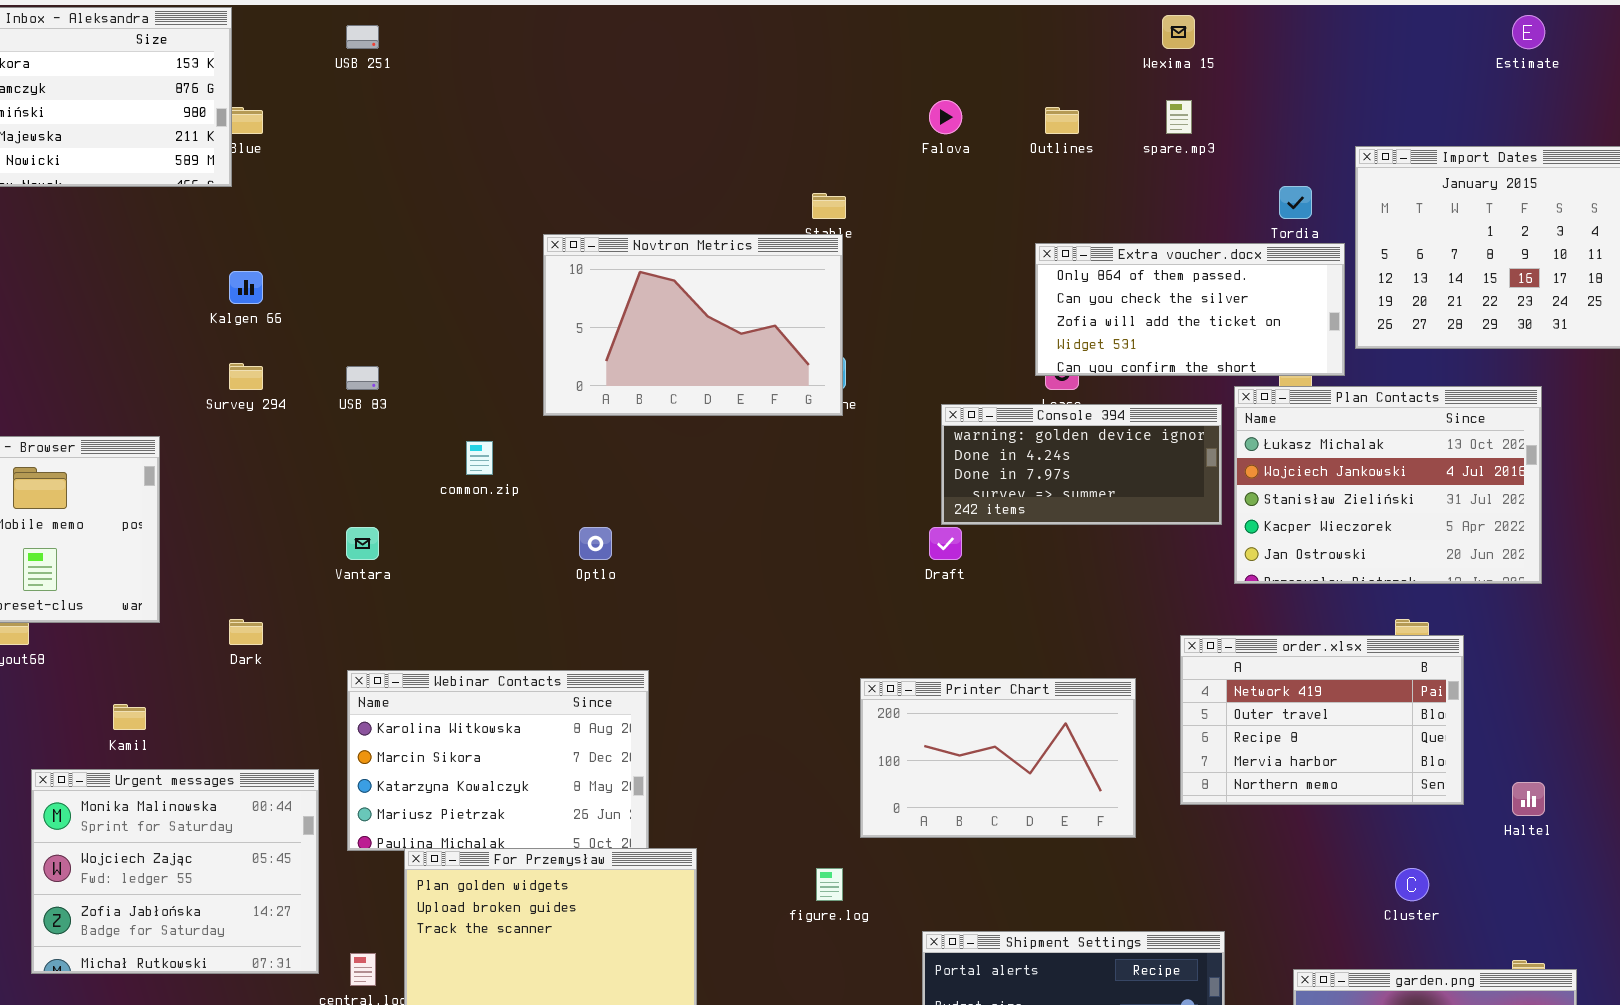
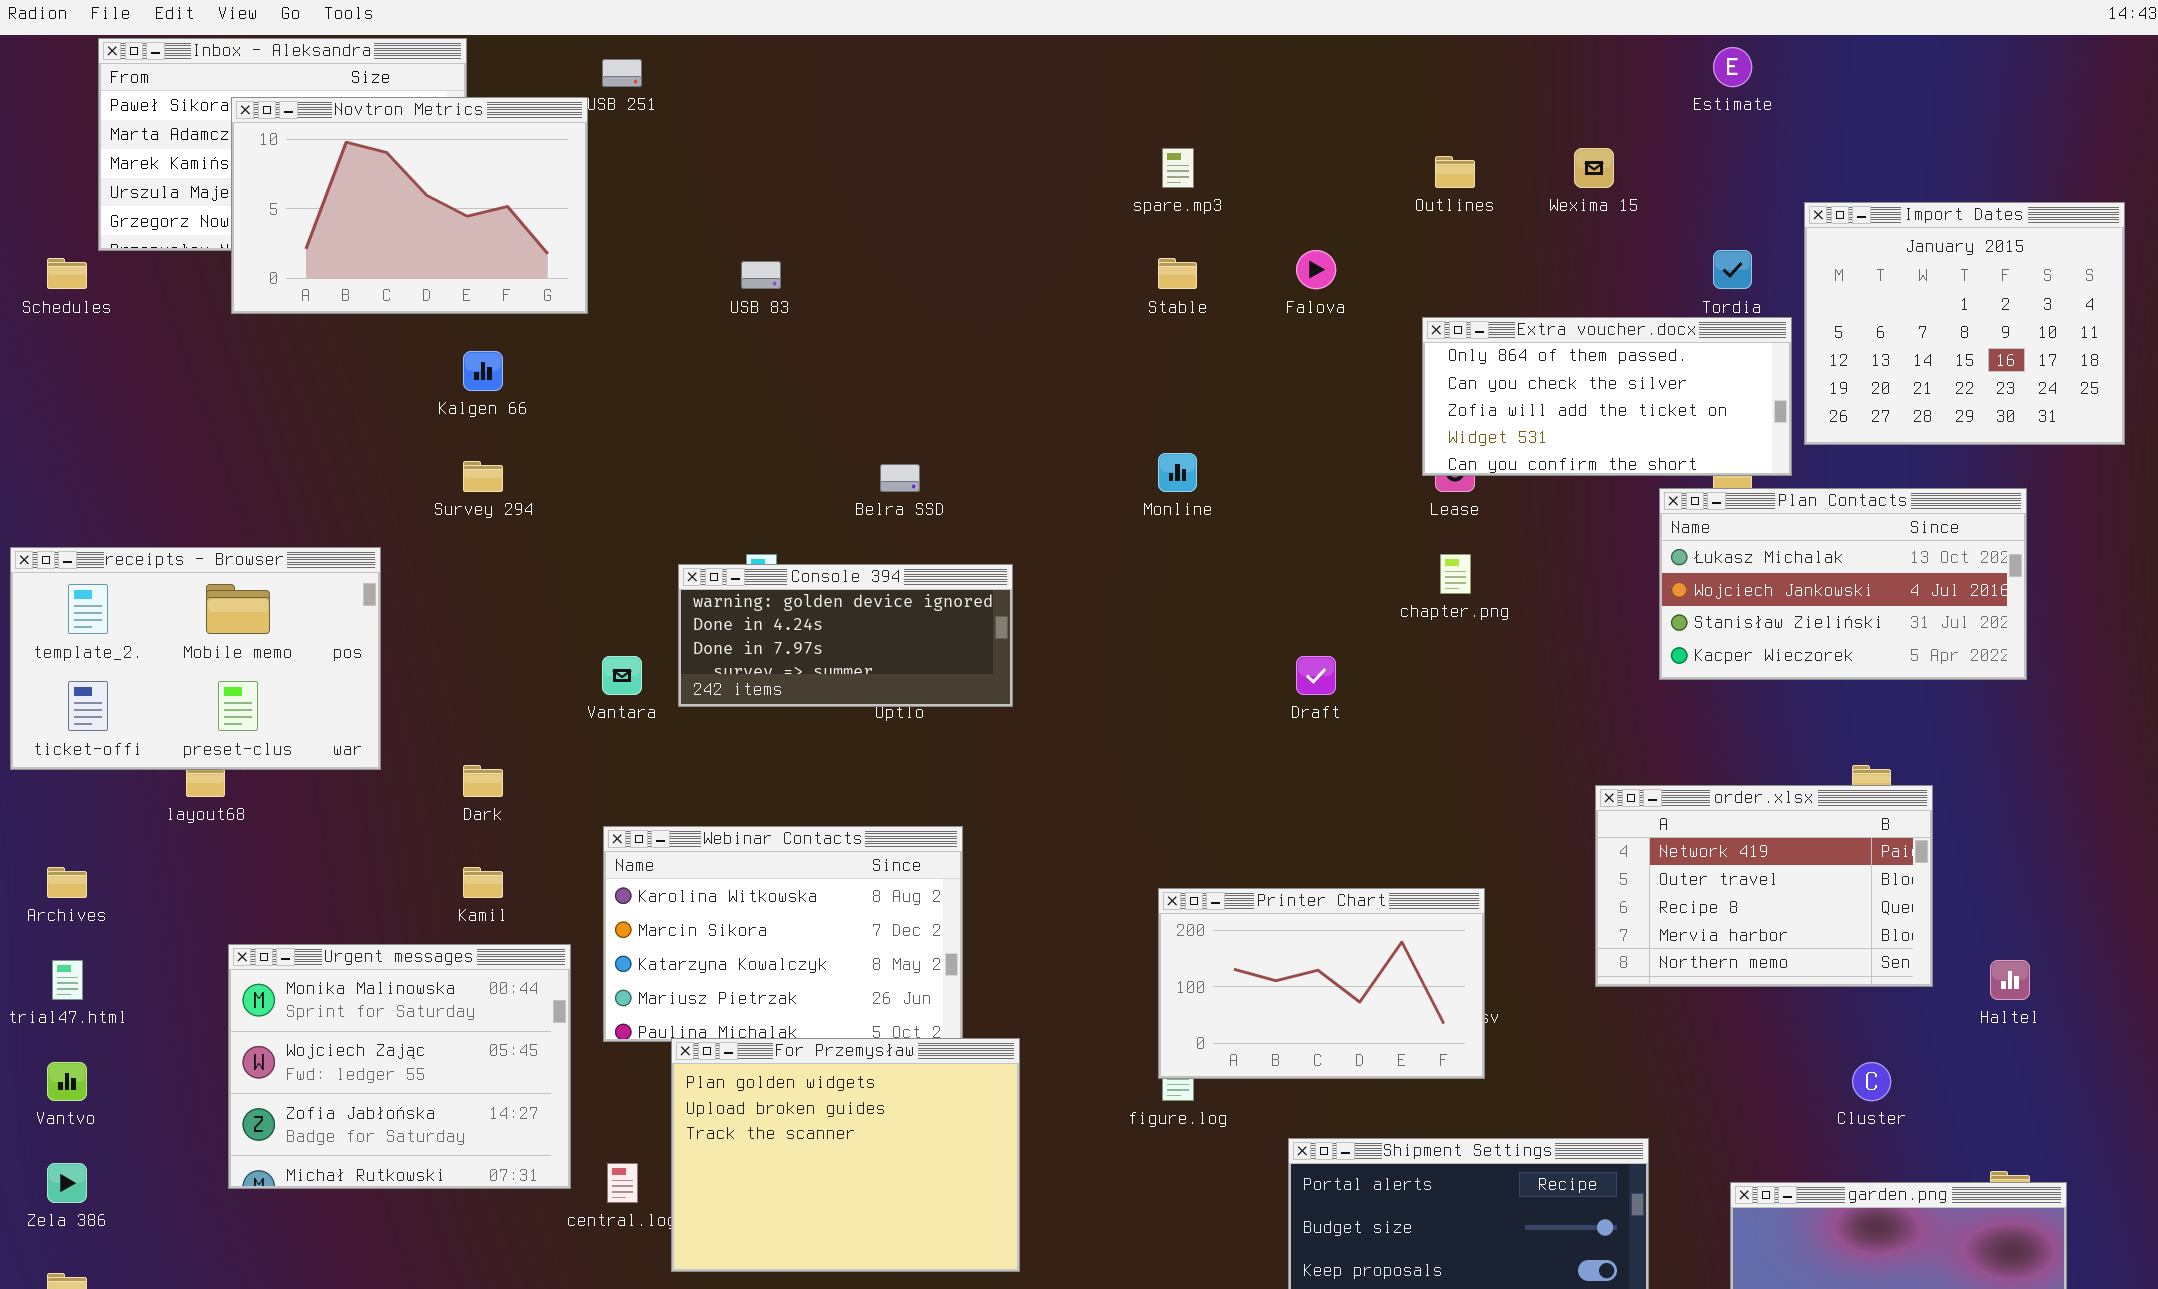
Wexima 15: [1162,15,1195,49] -> [1574,148,1614,188], moved
Estimate: [1512,15,1545,49] -> [1713,47,1752,87], moved
Falova: [929,100,962,134] -> [1296,250,1336,289], moved
spare.mp3: [1166,100,1192,134] -> [1162,148,1194,188], moved
Novtron Metrics: [543,234,843,416] -> [231,97,588,314], moved
USB 83: [346,366,379,390] -> [741,261,781,289], moved
Plan Contacts: [1234,386,1542,584] -> [1659,488,2027,680], resized
Console 394: [941,404,1222,525] -> [678,564,1013,707], moved
Printer Chart: [860,678,1136,838] -> [1158,888,1485,1079], moved
Kamil: [113,704,146,730] -> [463,867,503,898], moved

